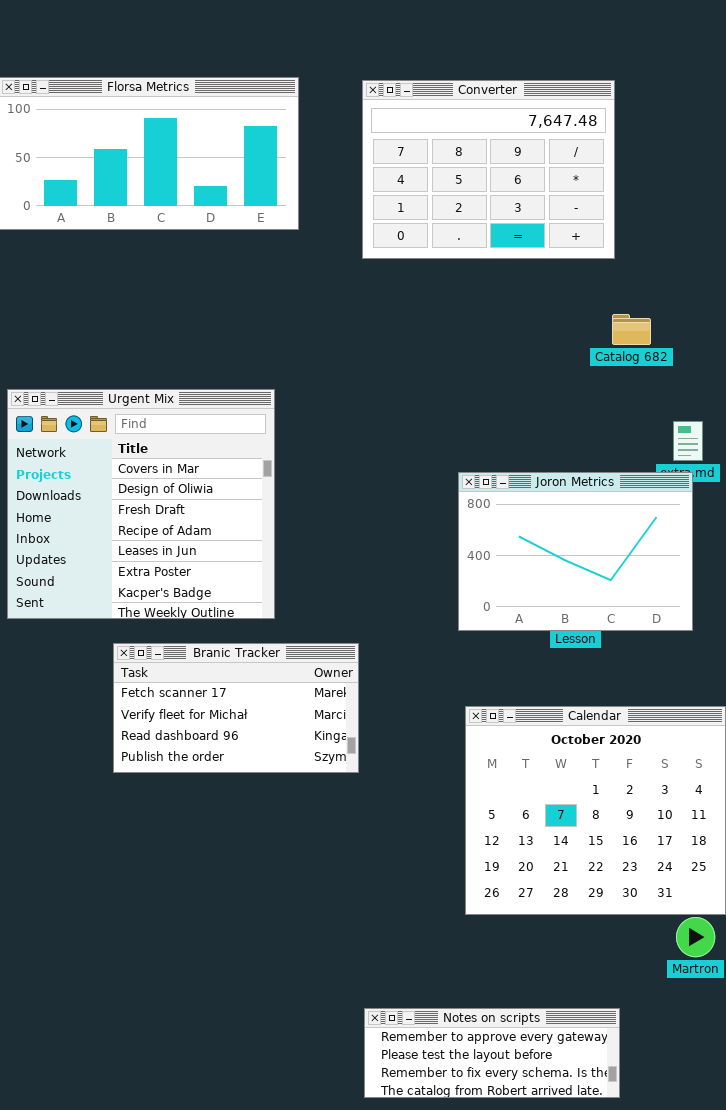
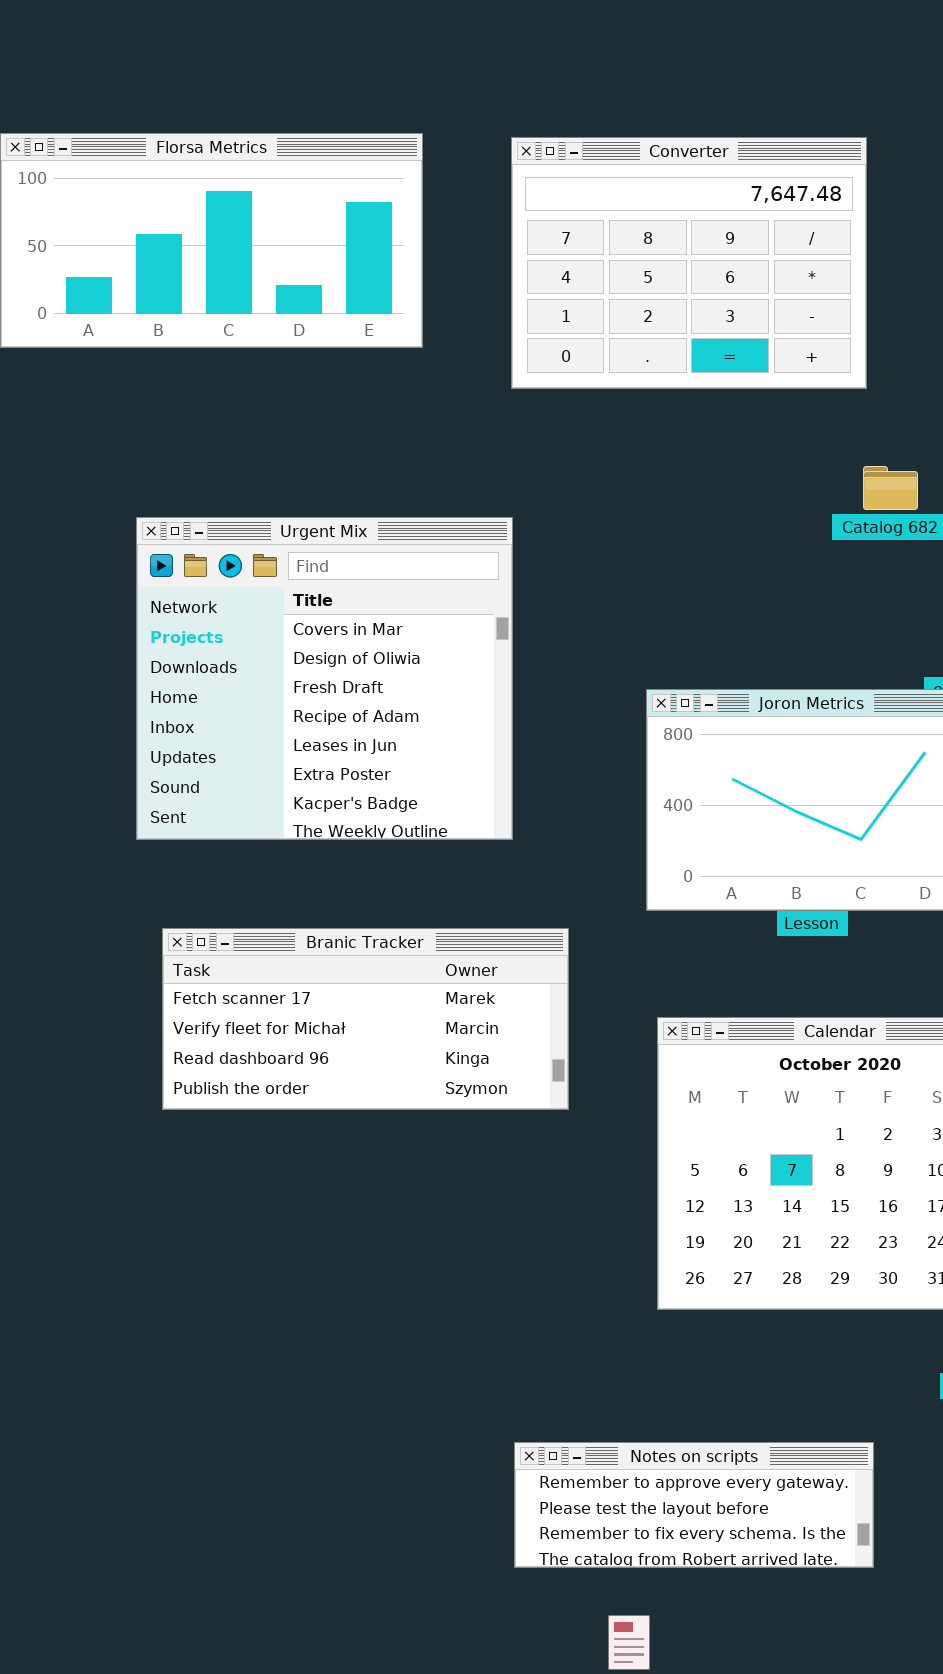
Urgent Mix: [7,389,275,619] -> [136,517,513,840], moved
Branic Tracker: [113,643,359,773] -> [162,928,569,1110], resized

